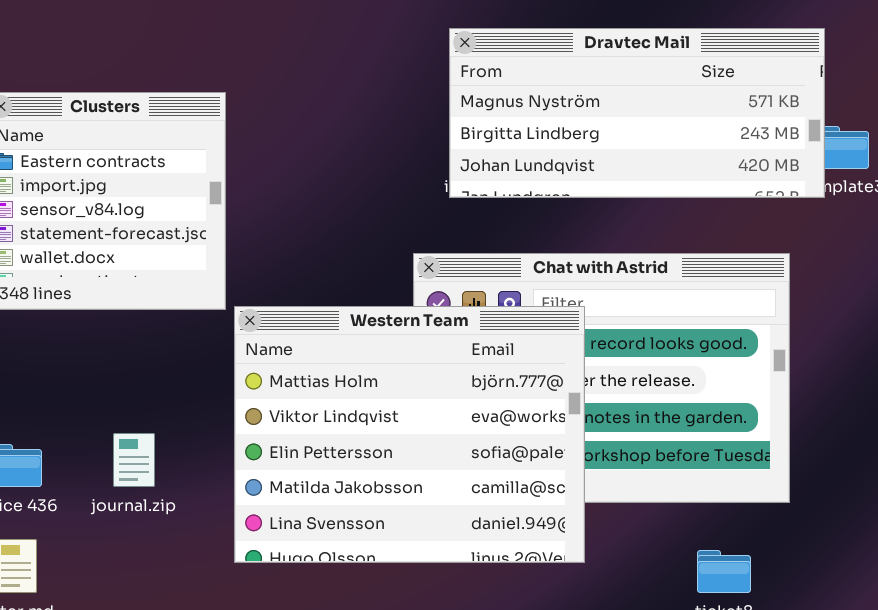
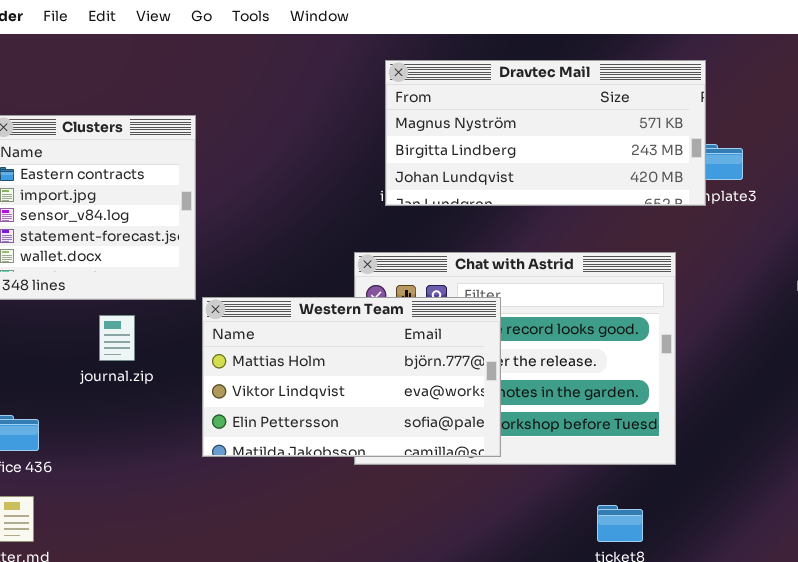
Western Team: [234,306,585,563] -> [202,297,501,457], resized
journal.zip: [113,433,155,487] -> [99,315,135,361], moved

